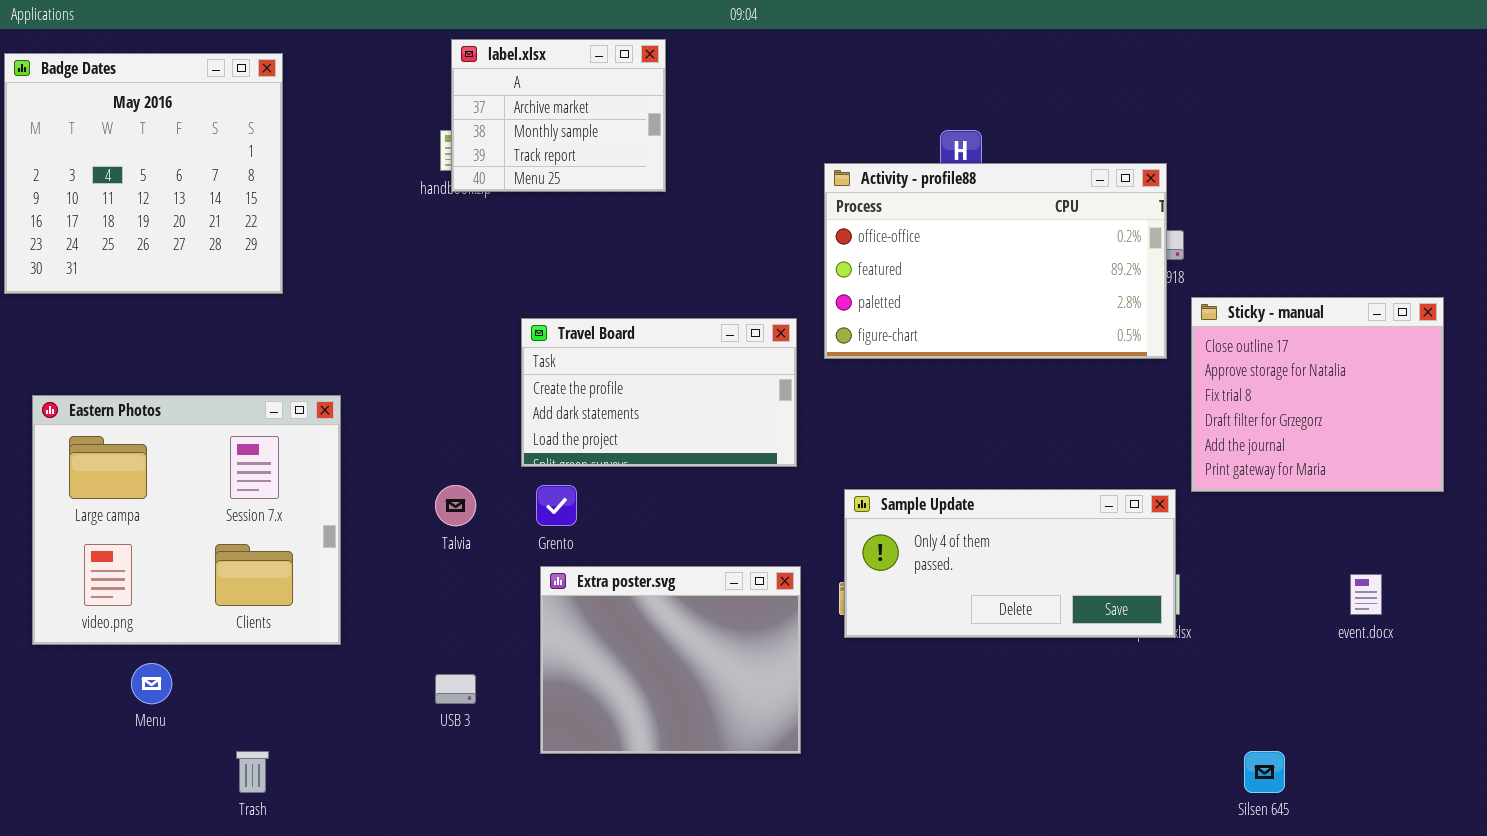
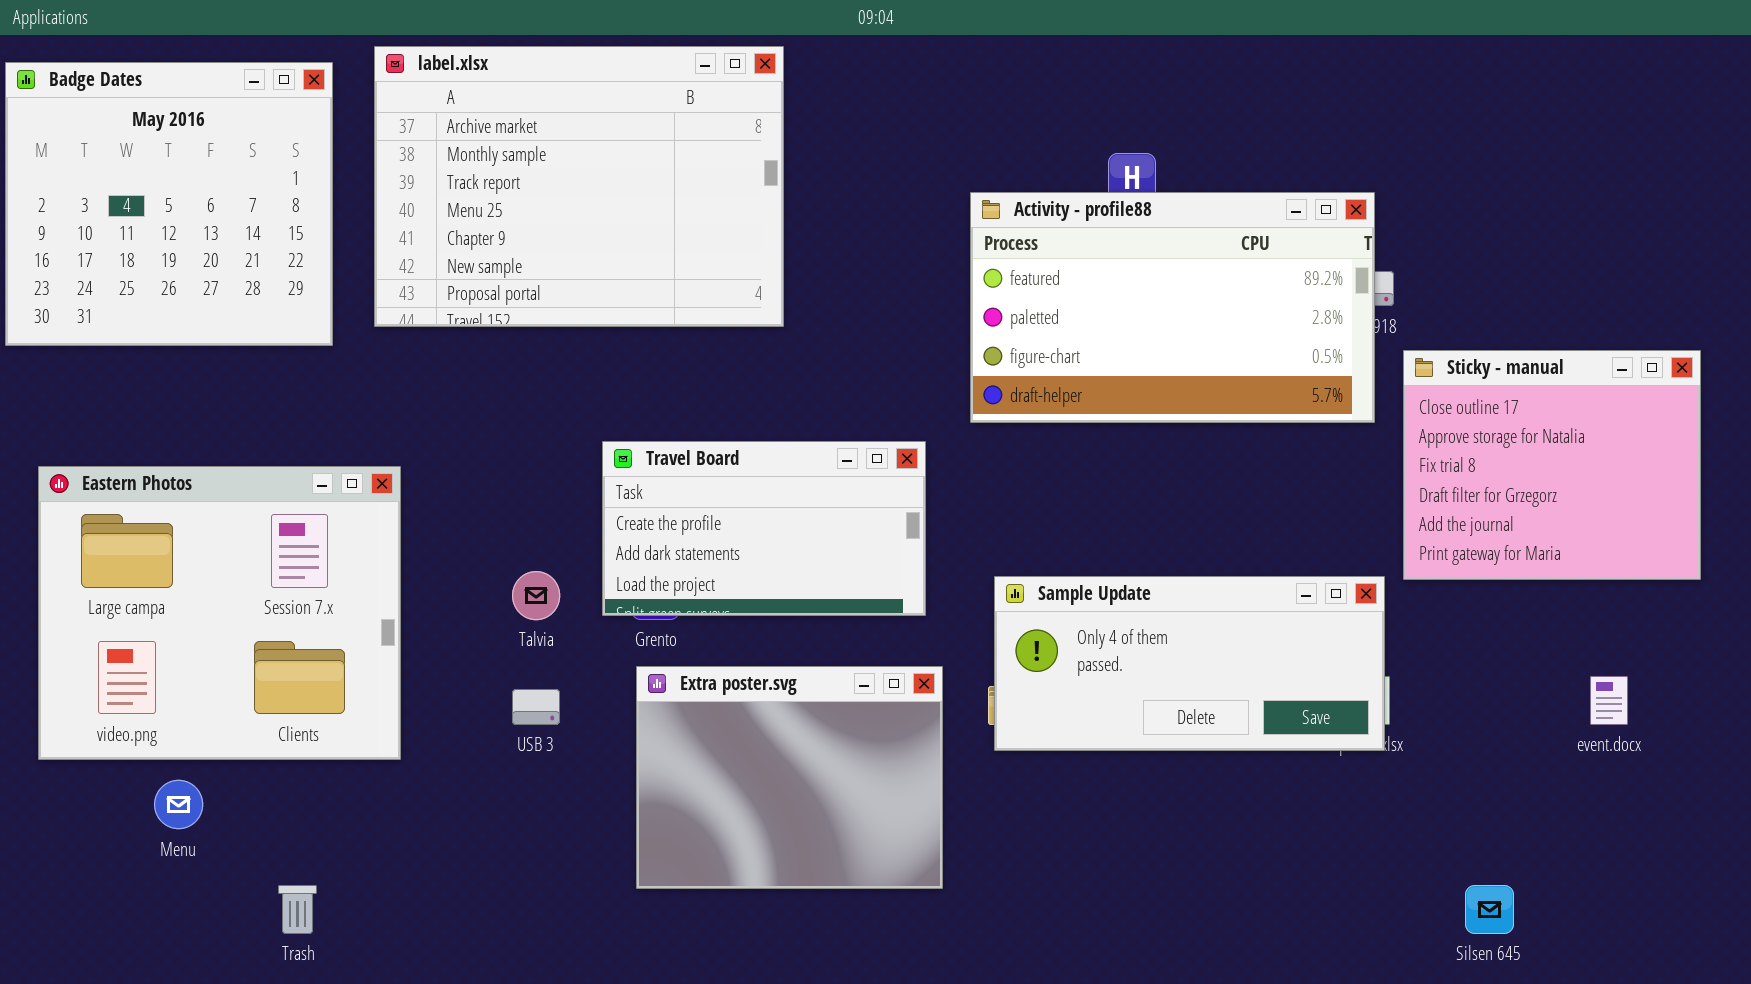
label.xlsx: [451,39,666,192] -> [374,46,784,327], resized
Activity - profile88: [824,163,1167,359] -> [970,192,1375,423], scrolled down 1 row
Travel Board: [521,318,797,467] -> [602,441,926,616], moved
USB 3: [435,674,476,704] -> [512,689,560,725], moved

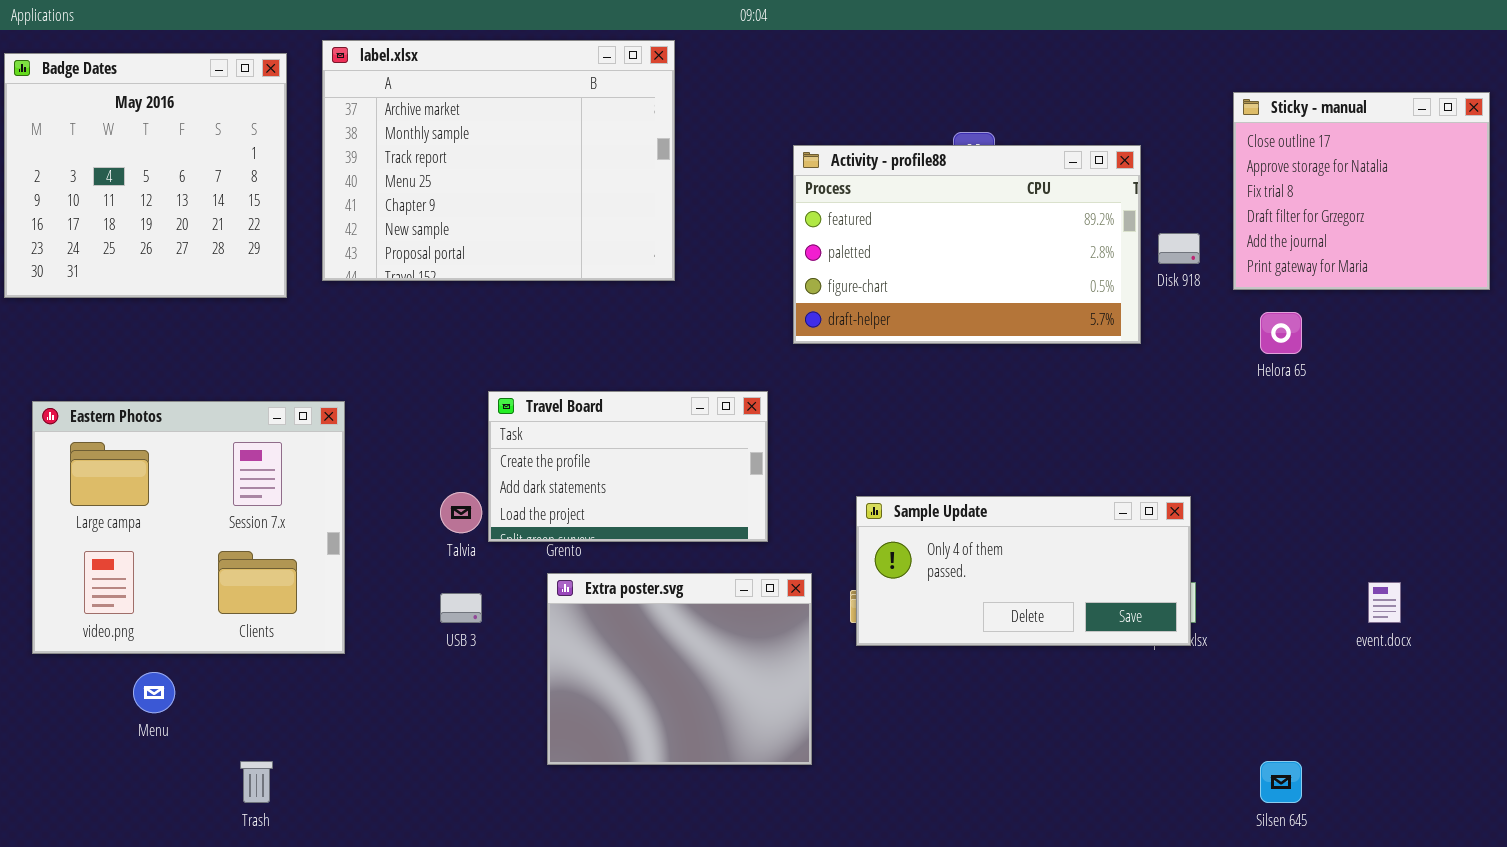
Activity - profile88: [970,192,1375,423] -> [793,145,1141,344], moved
Sticky - manual: [1403,350,1701,580] -> [1233,92,1490,290], moved
Travel Board: [602,441,926,616] -> [488,391,768,542], moved

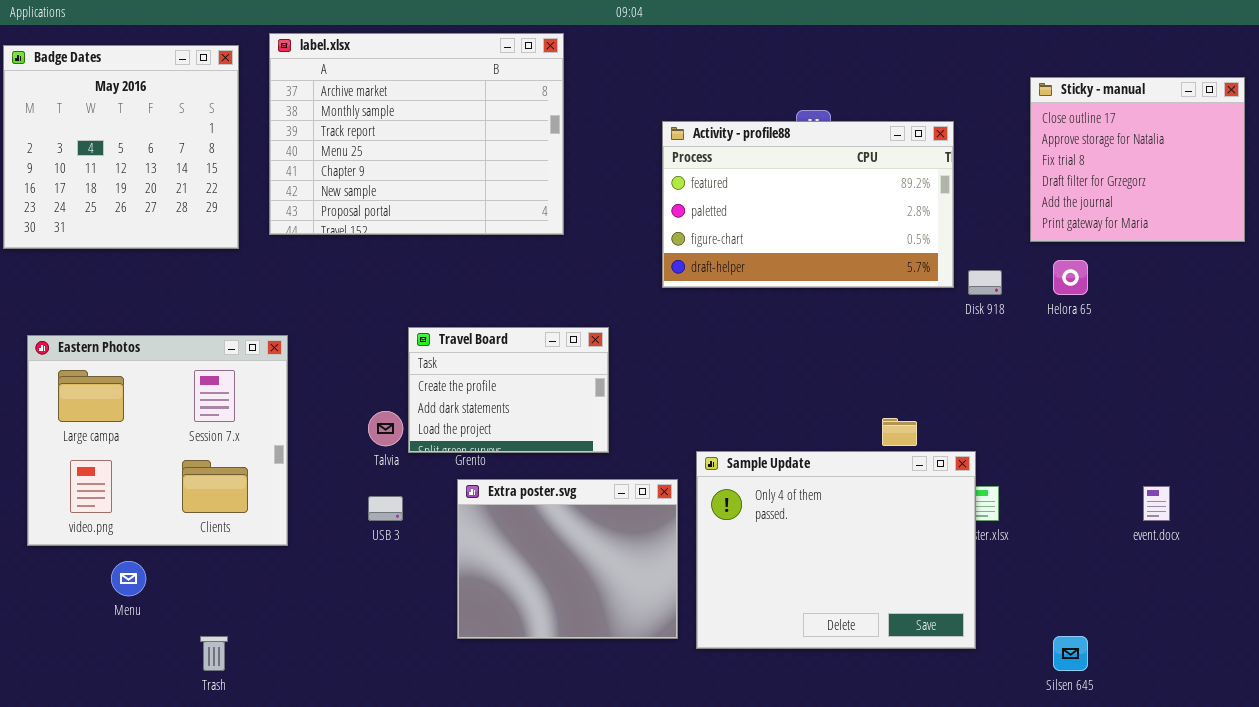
Disk 918: [1158,233,1200,264] -> [968,270,1002,295], moved
Travel Board: [488,391,768,542] -> [408,327,609,453], resized
Sample Update: [856,496,1191,646] -> [696,451,976,649], moved, resized

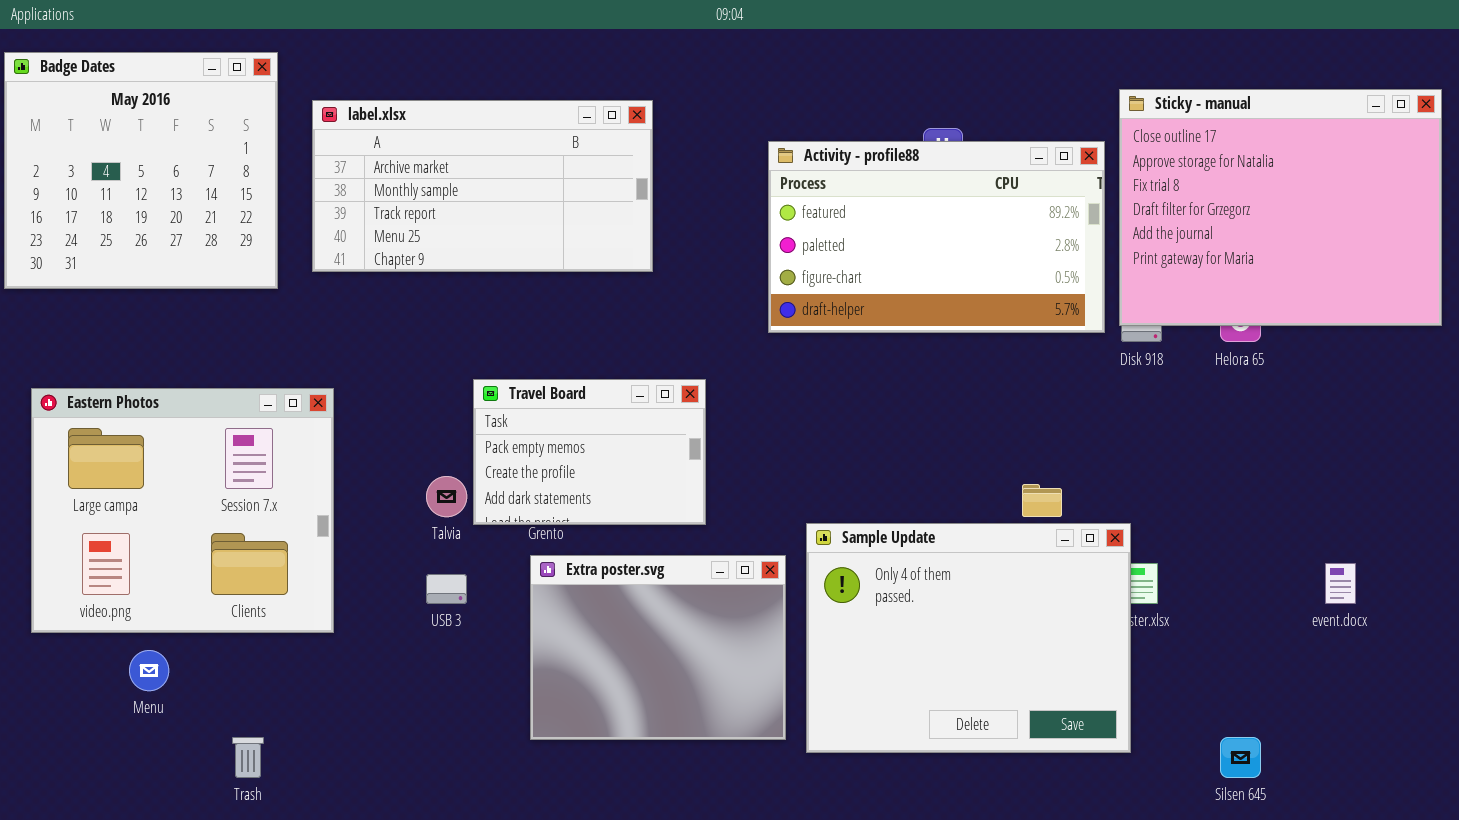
label.xlsx: [269,33,564,235] -> [312,100,653,272], resized
Sticky - manual: [1030,77,1245,242] -> [1119,89,1442,326], resized
Travel Board: [408,327,609,453] -> [473,379,706,525], scrolled up 1 row

